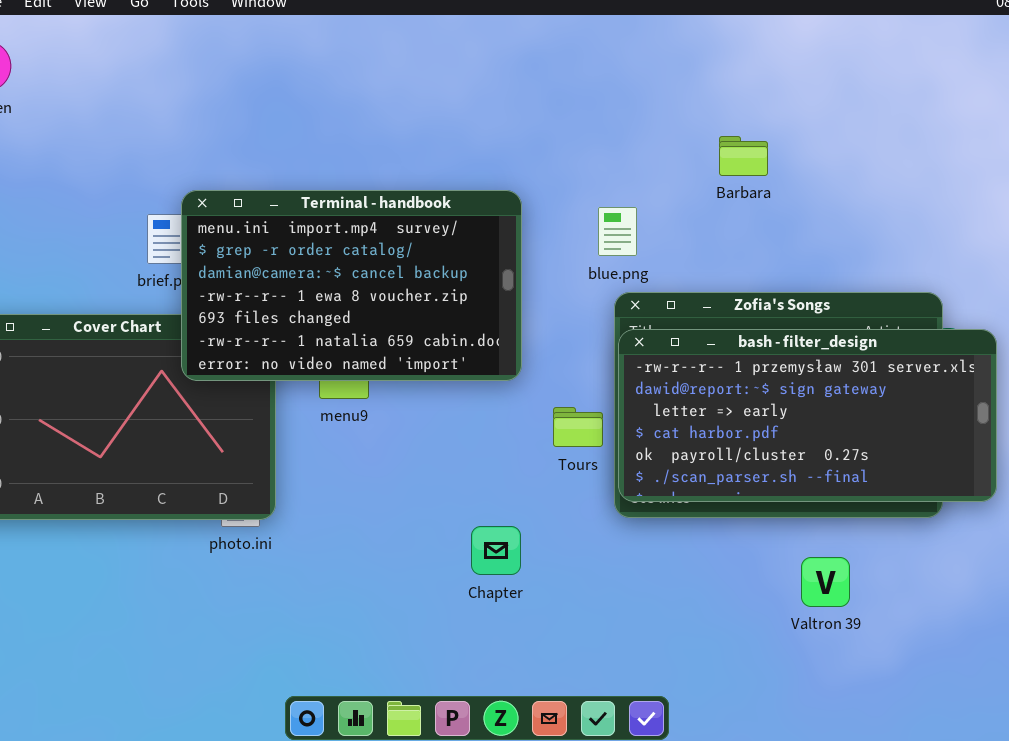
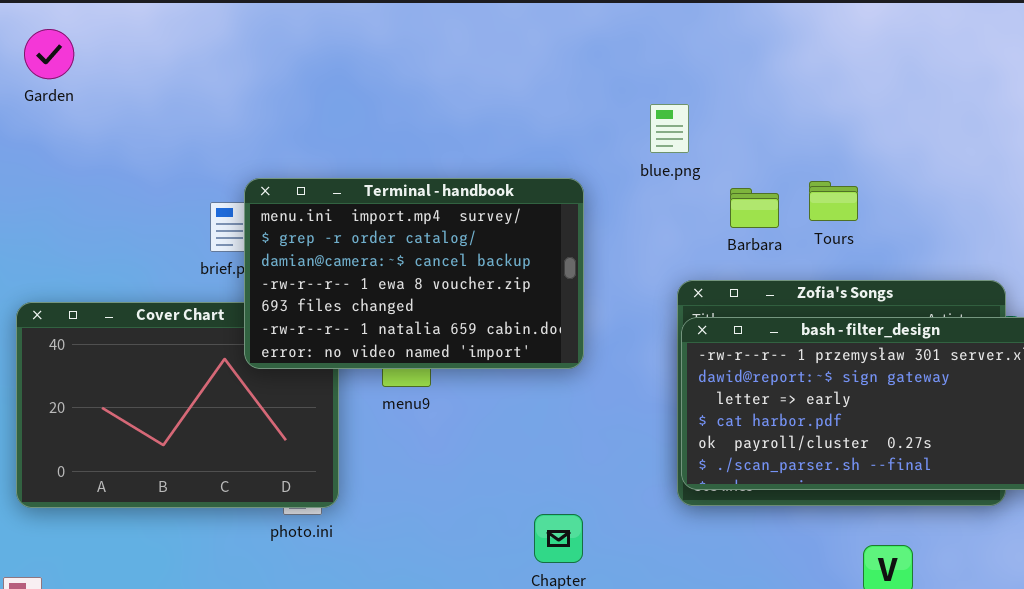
Barbara: [719,136,768,176] -> [730,188,779,228], moved
blue.png: [598,207,637,256] -> [650,104,689,153], moved
Tours: [553,407,603,447] -> [809,181,858,221], moved

